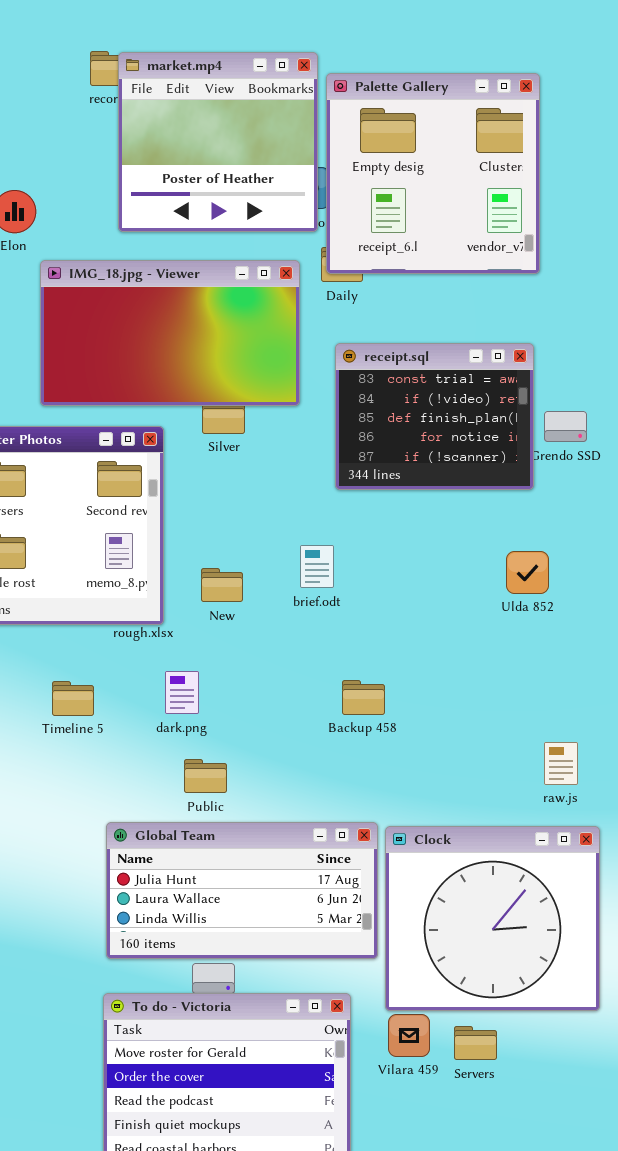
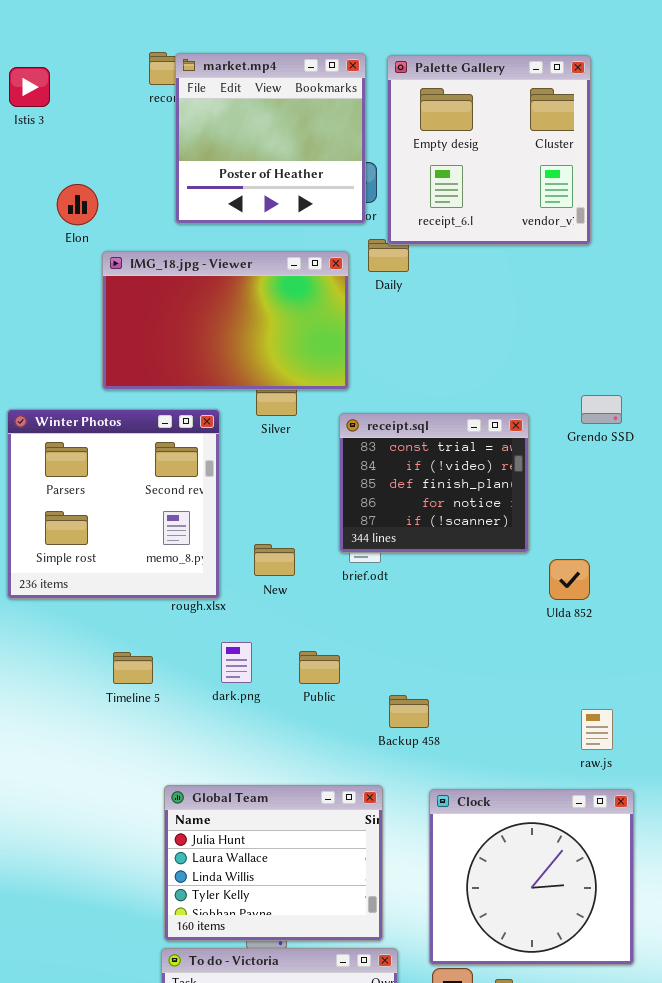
Palette Gallery: [326,73,540,274] -> [387,55,591,245], moved
receipt.sql: [335,343,534,490] -> [339,413,529,553], moved
Ulda 852: [506,551,549,594] -> [549,559,590,600], moved
Backup 458: [342,680,385,715] -> [389,695,429,728], moved
Public: [184,759,227,793] -> [299,651,340,684], moved
Global Team: [106,822,378,959] -> [164,785,383,941], resized

